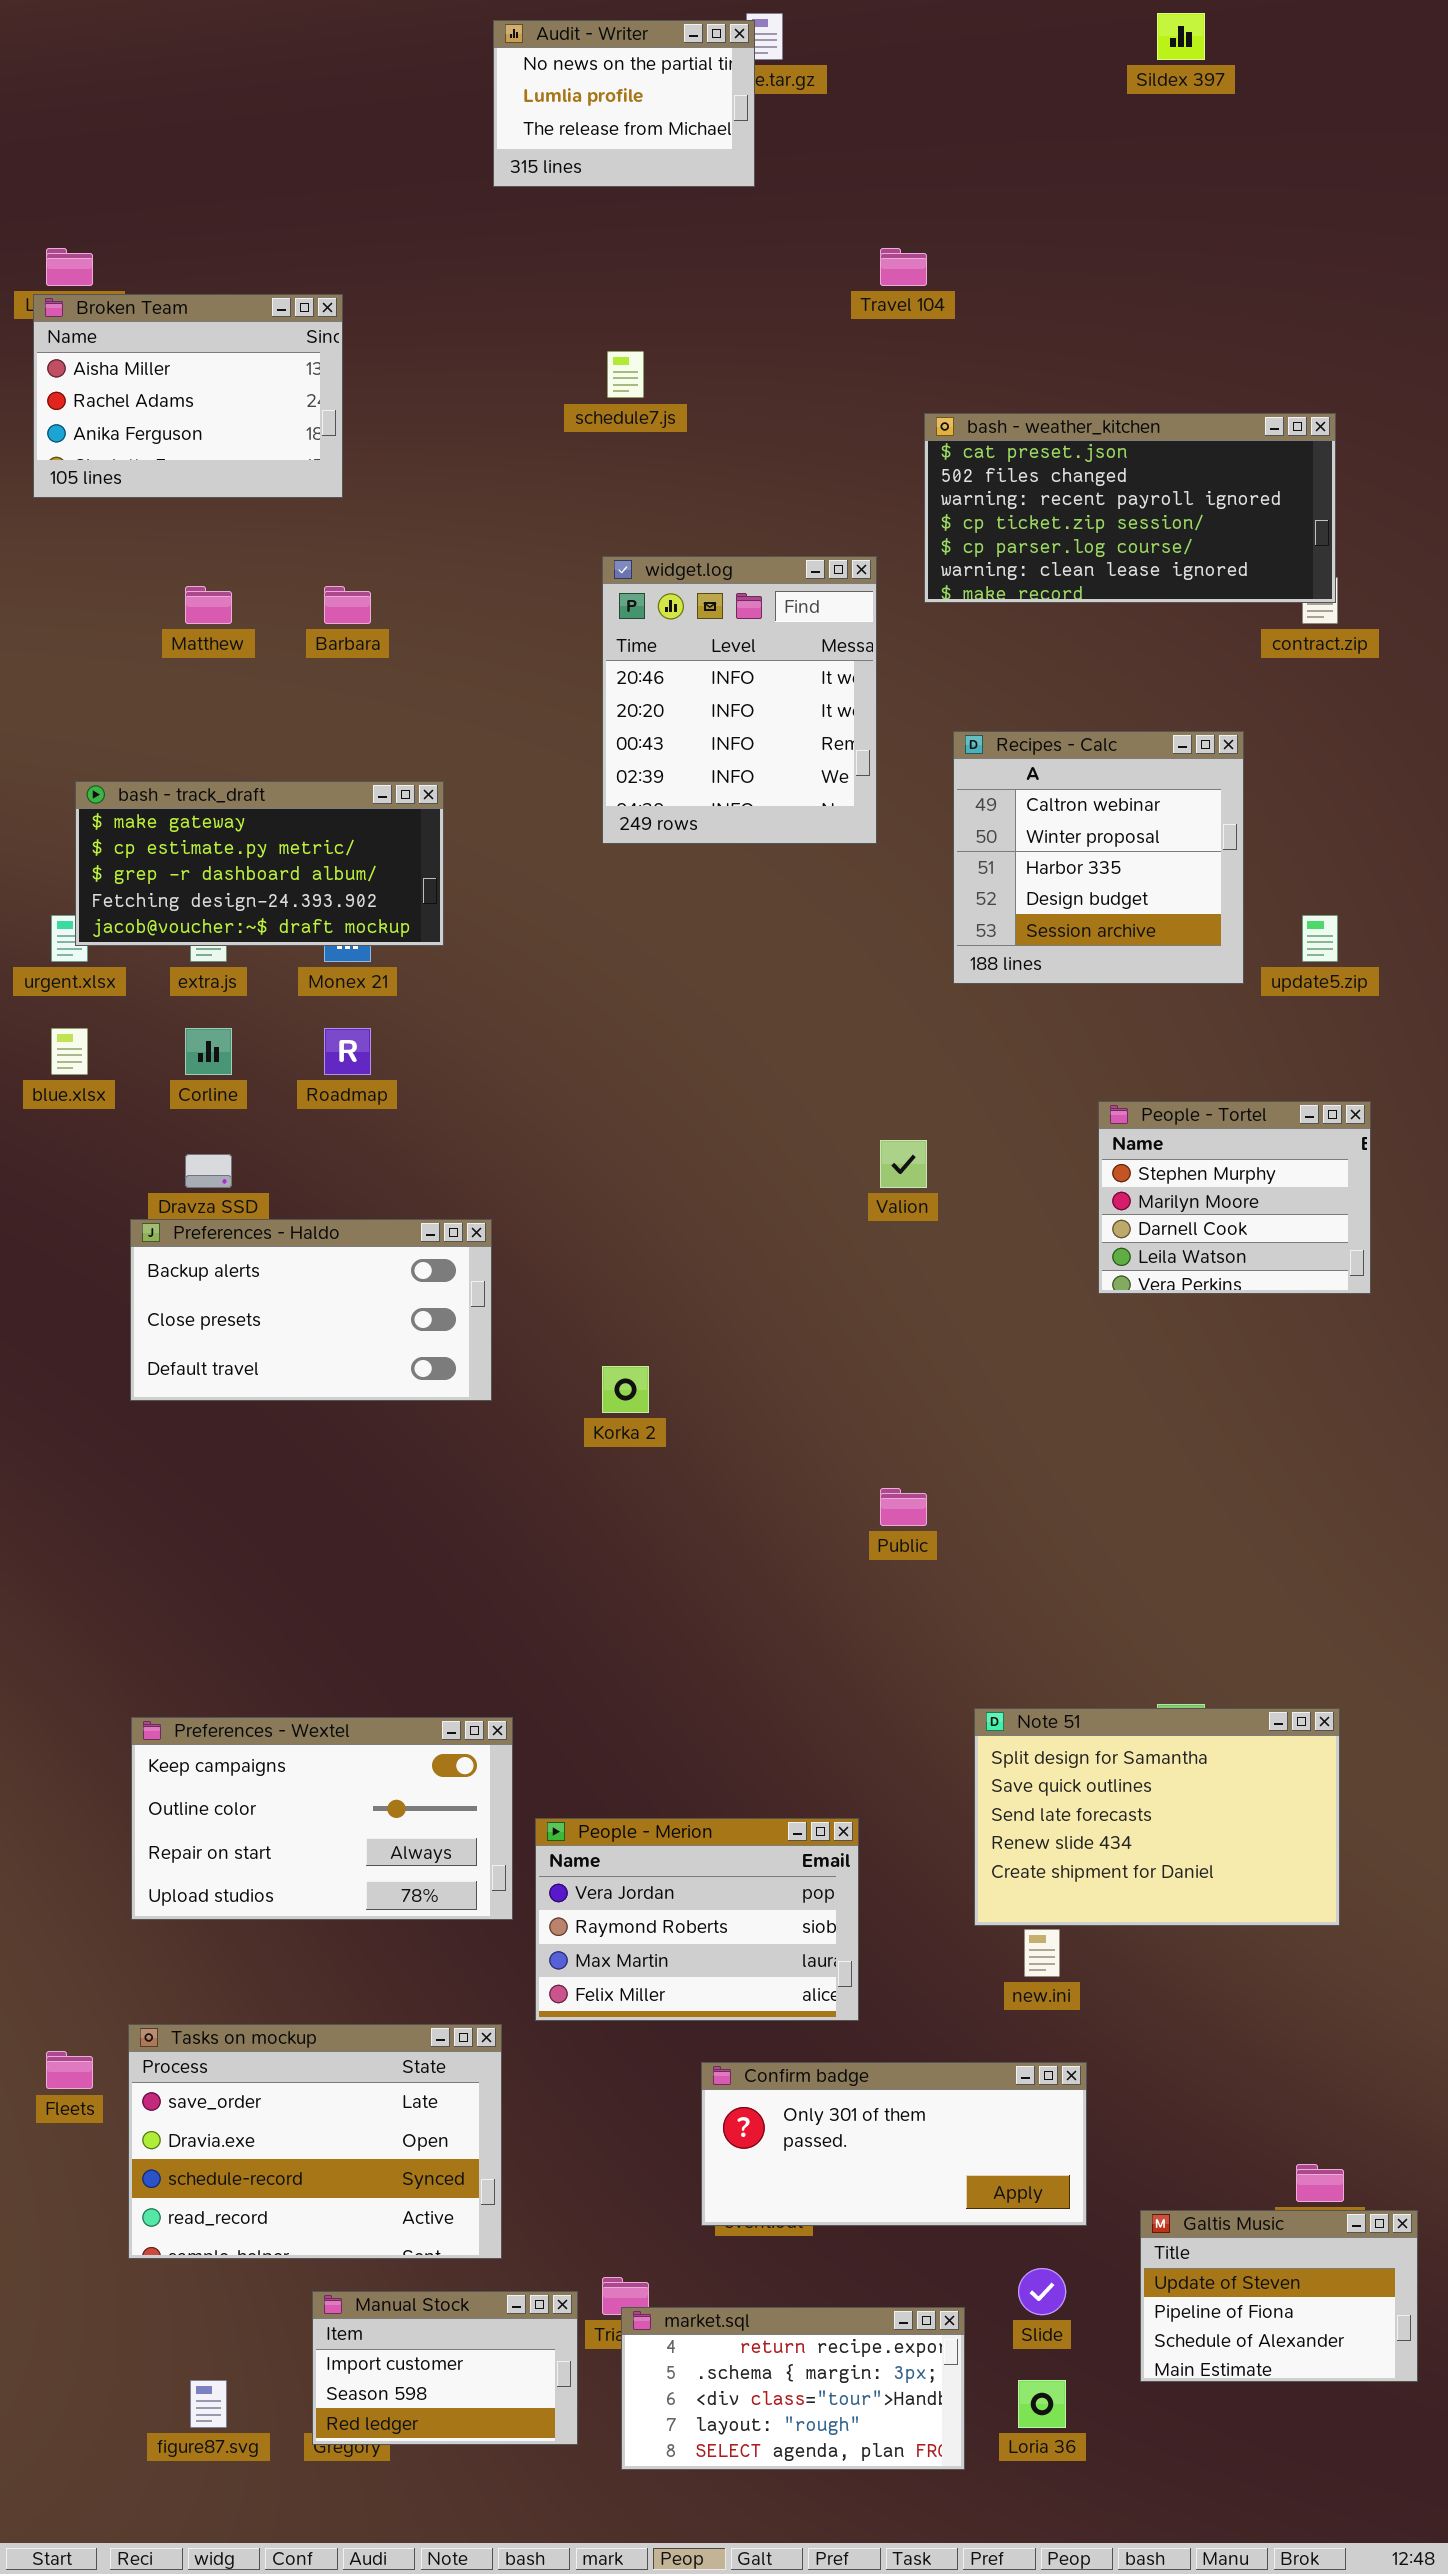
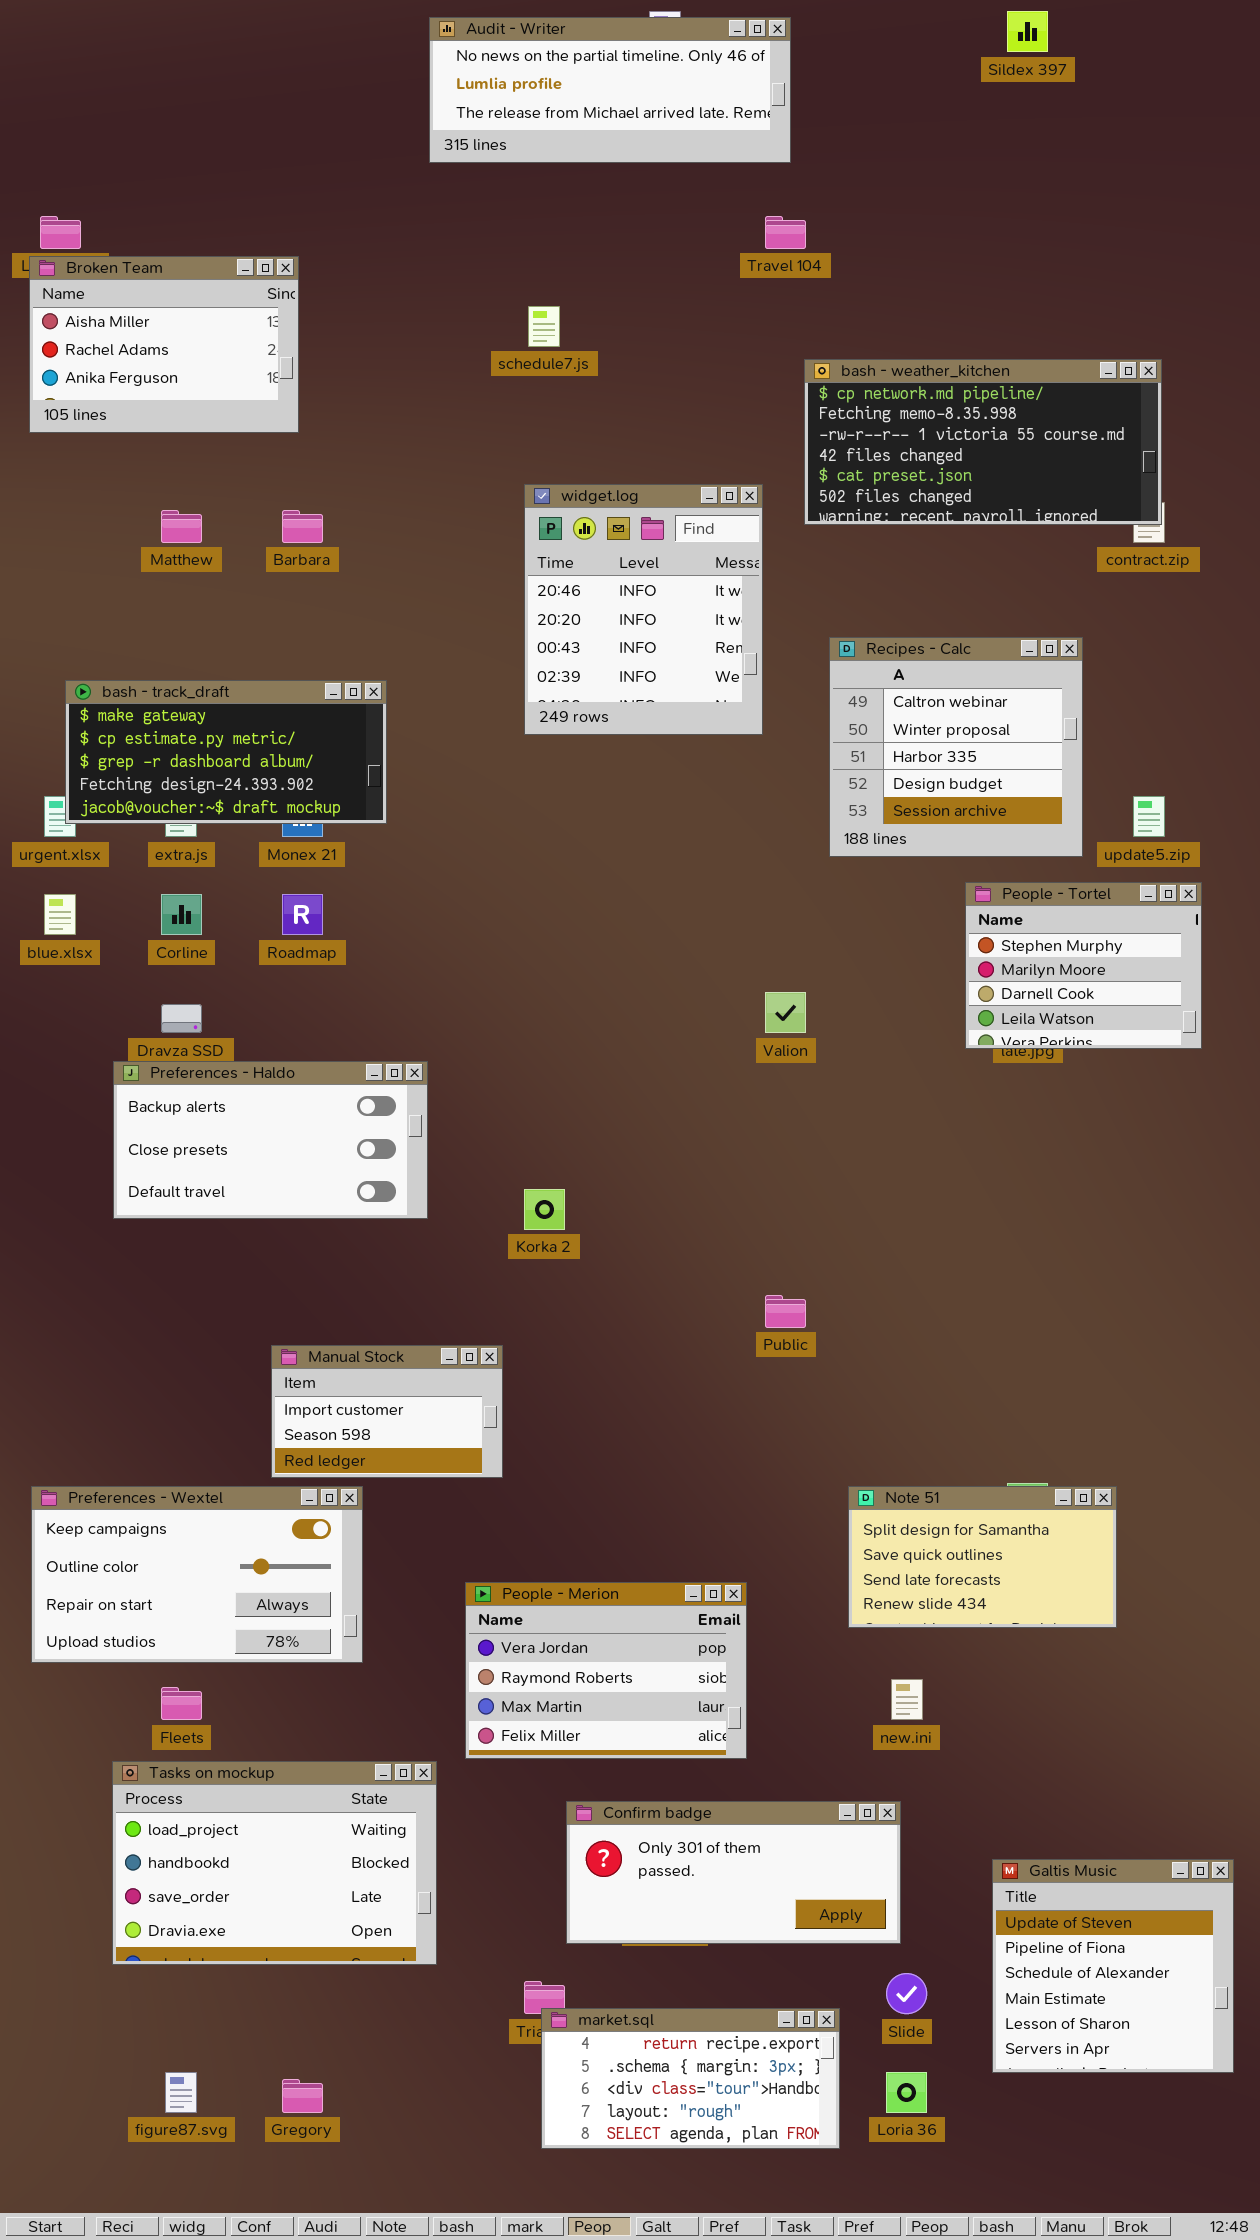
Audit - Writer: [493,20,755,187] -> [429,17,791,163], resized
bash - weather_kitchen: [924,413,1336,603] -> [804,359,1162,525], scrolled up 4 rows
People - Tortel: [1098,1101,1371,1294] -> [965,882,1202,1049], moved
Note 51: [974,1708,1340,1926] -> [848,1486,1117,1628], resized
Preferences - Wextel: [131,1717,513,1920] -> [31,1486,363,1663], moved
Tasks on mockup: [128,2024,502,2259] -> [112,1761,437,1965], scrolled up 2 rows
Fleets: [46,2051,93,2089] -> [161,1687,202,1720], moved
Confirm badge: [701,2062,1087,2226] -> [566,1801,901,1944], moved
Galtis Music: [1140,2210,1418,2382] -> [992,1859,1234,2073], resized
Manual Stock: [312,2291,578,2445] -> [271,1345,503,1478], moved

